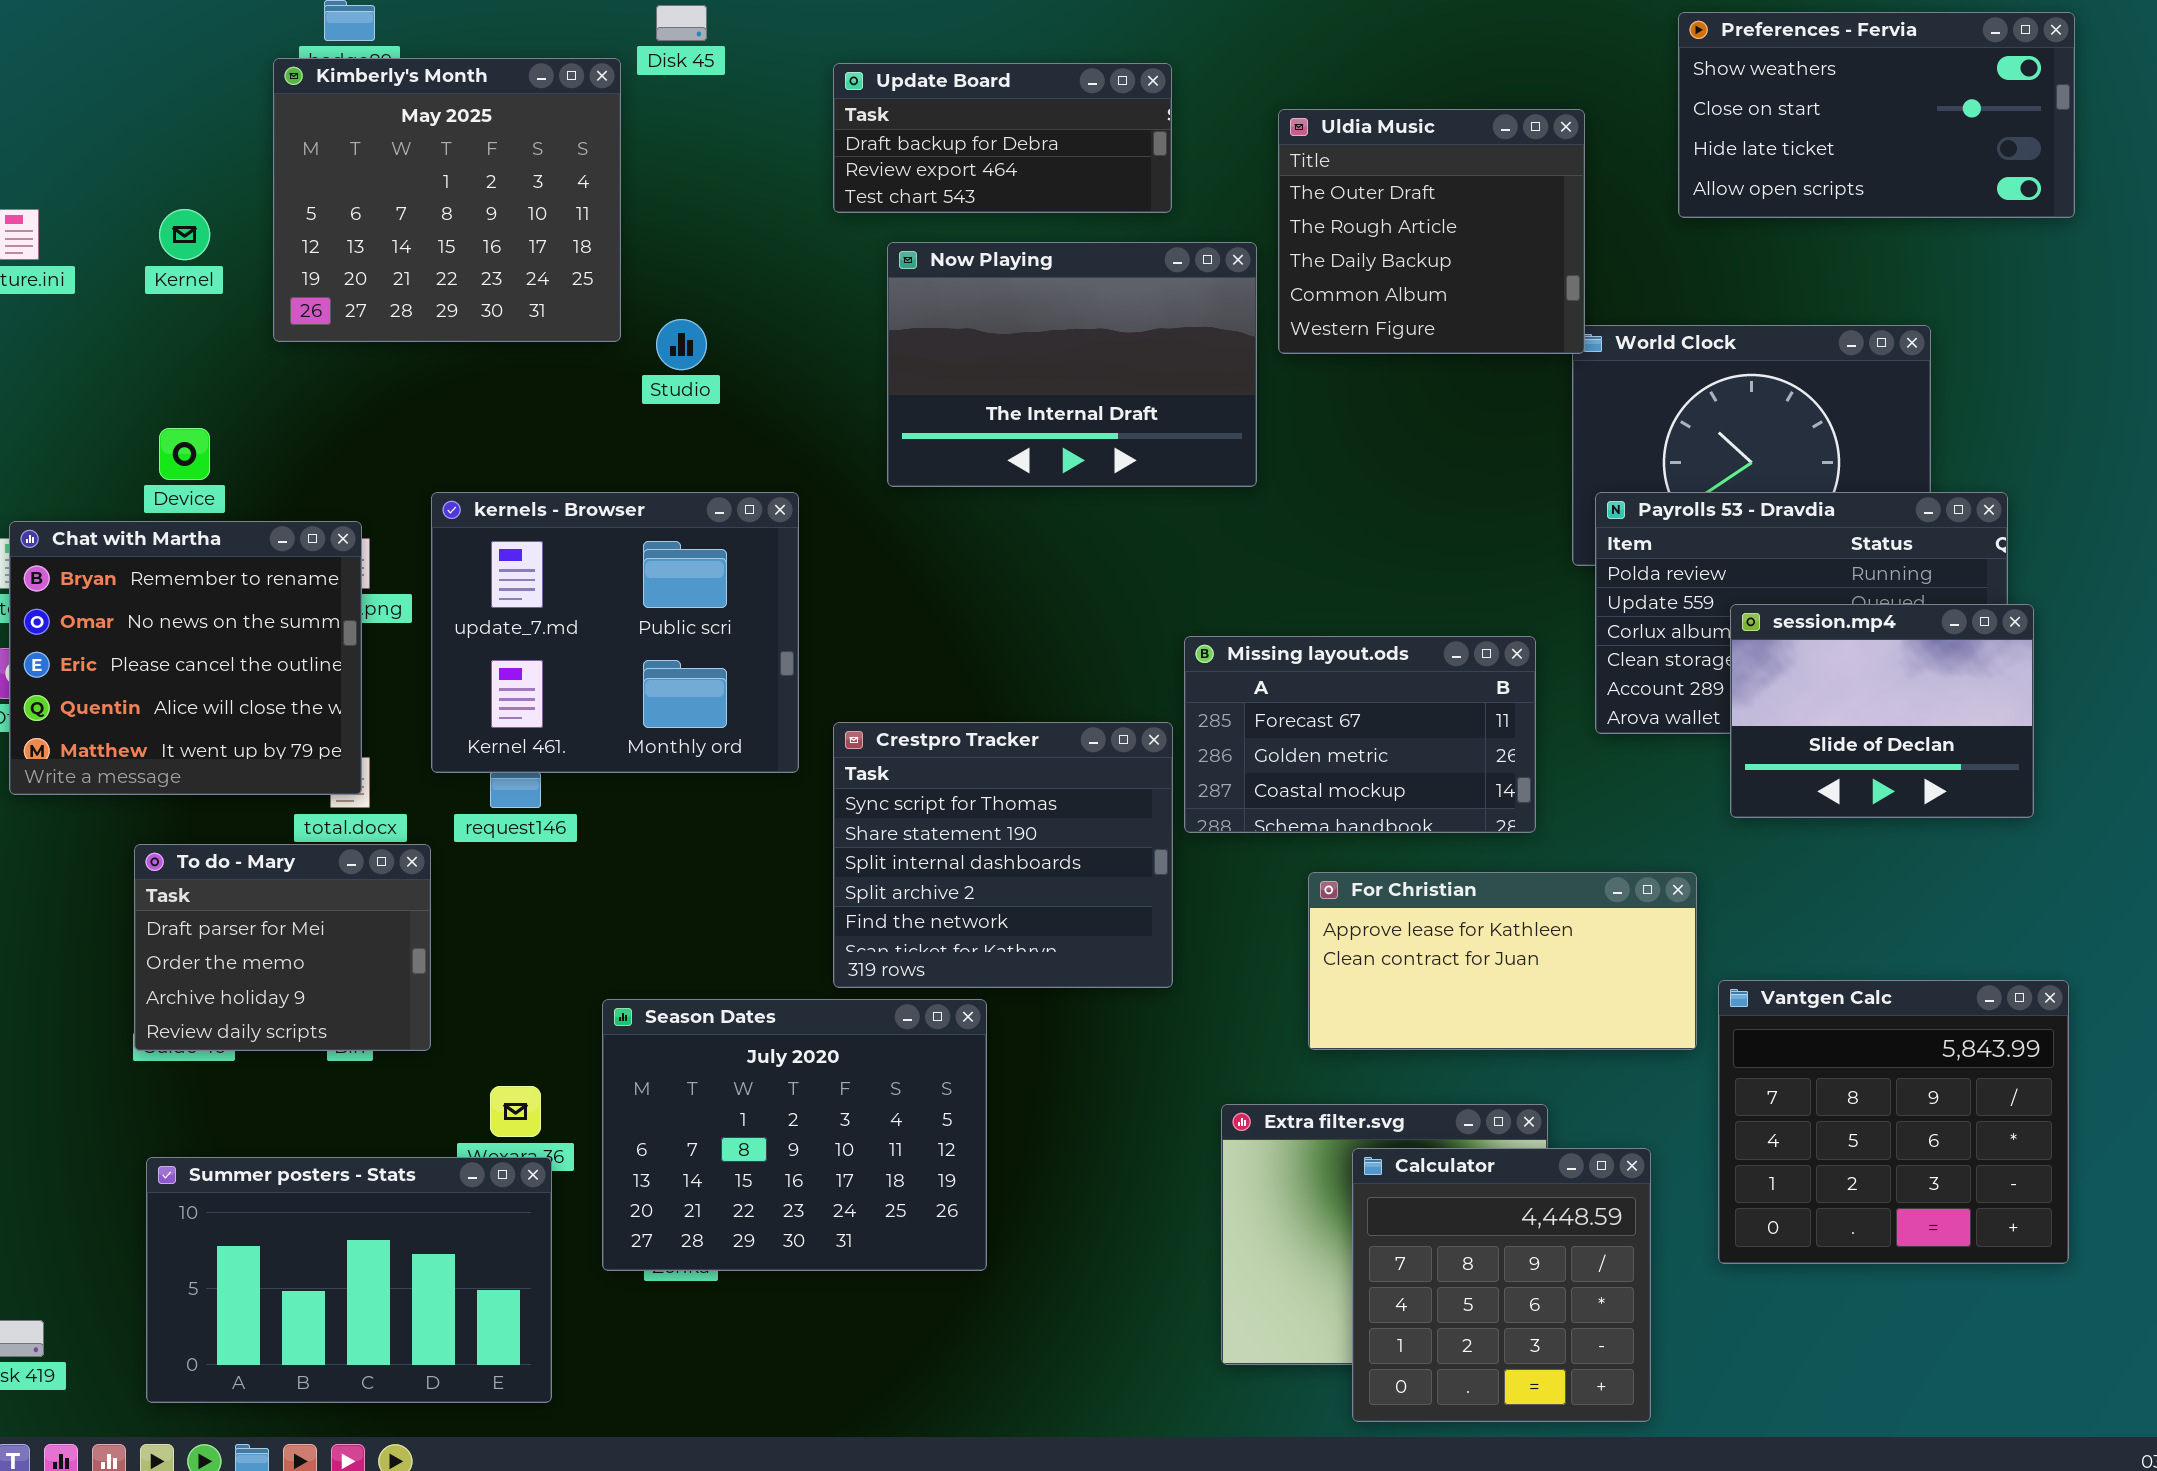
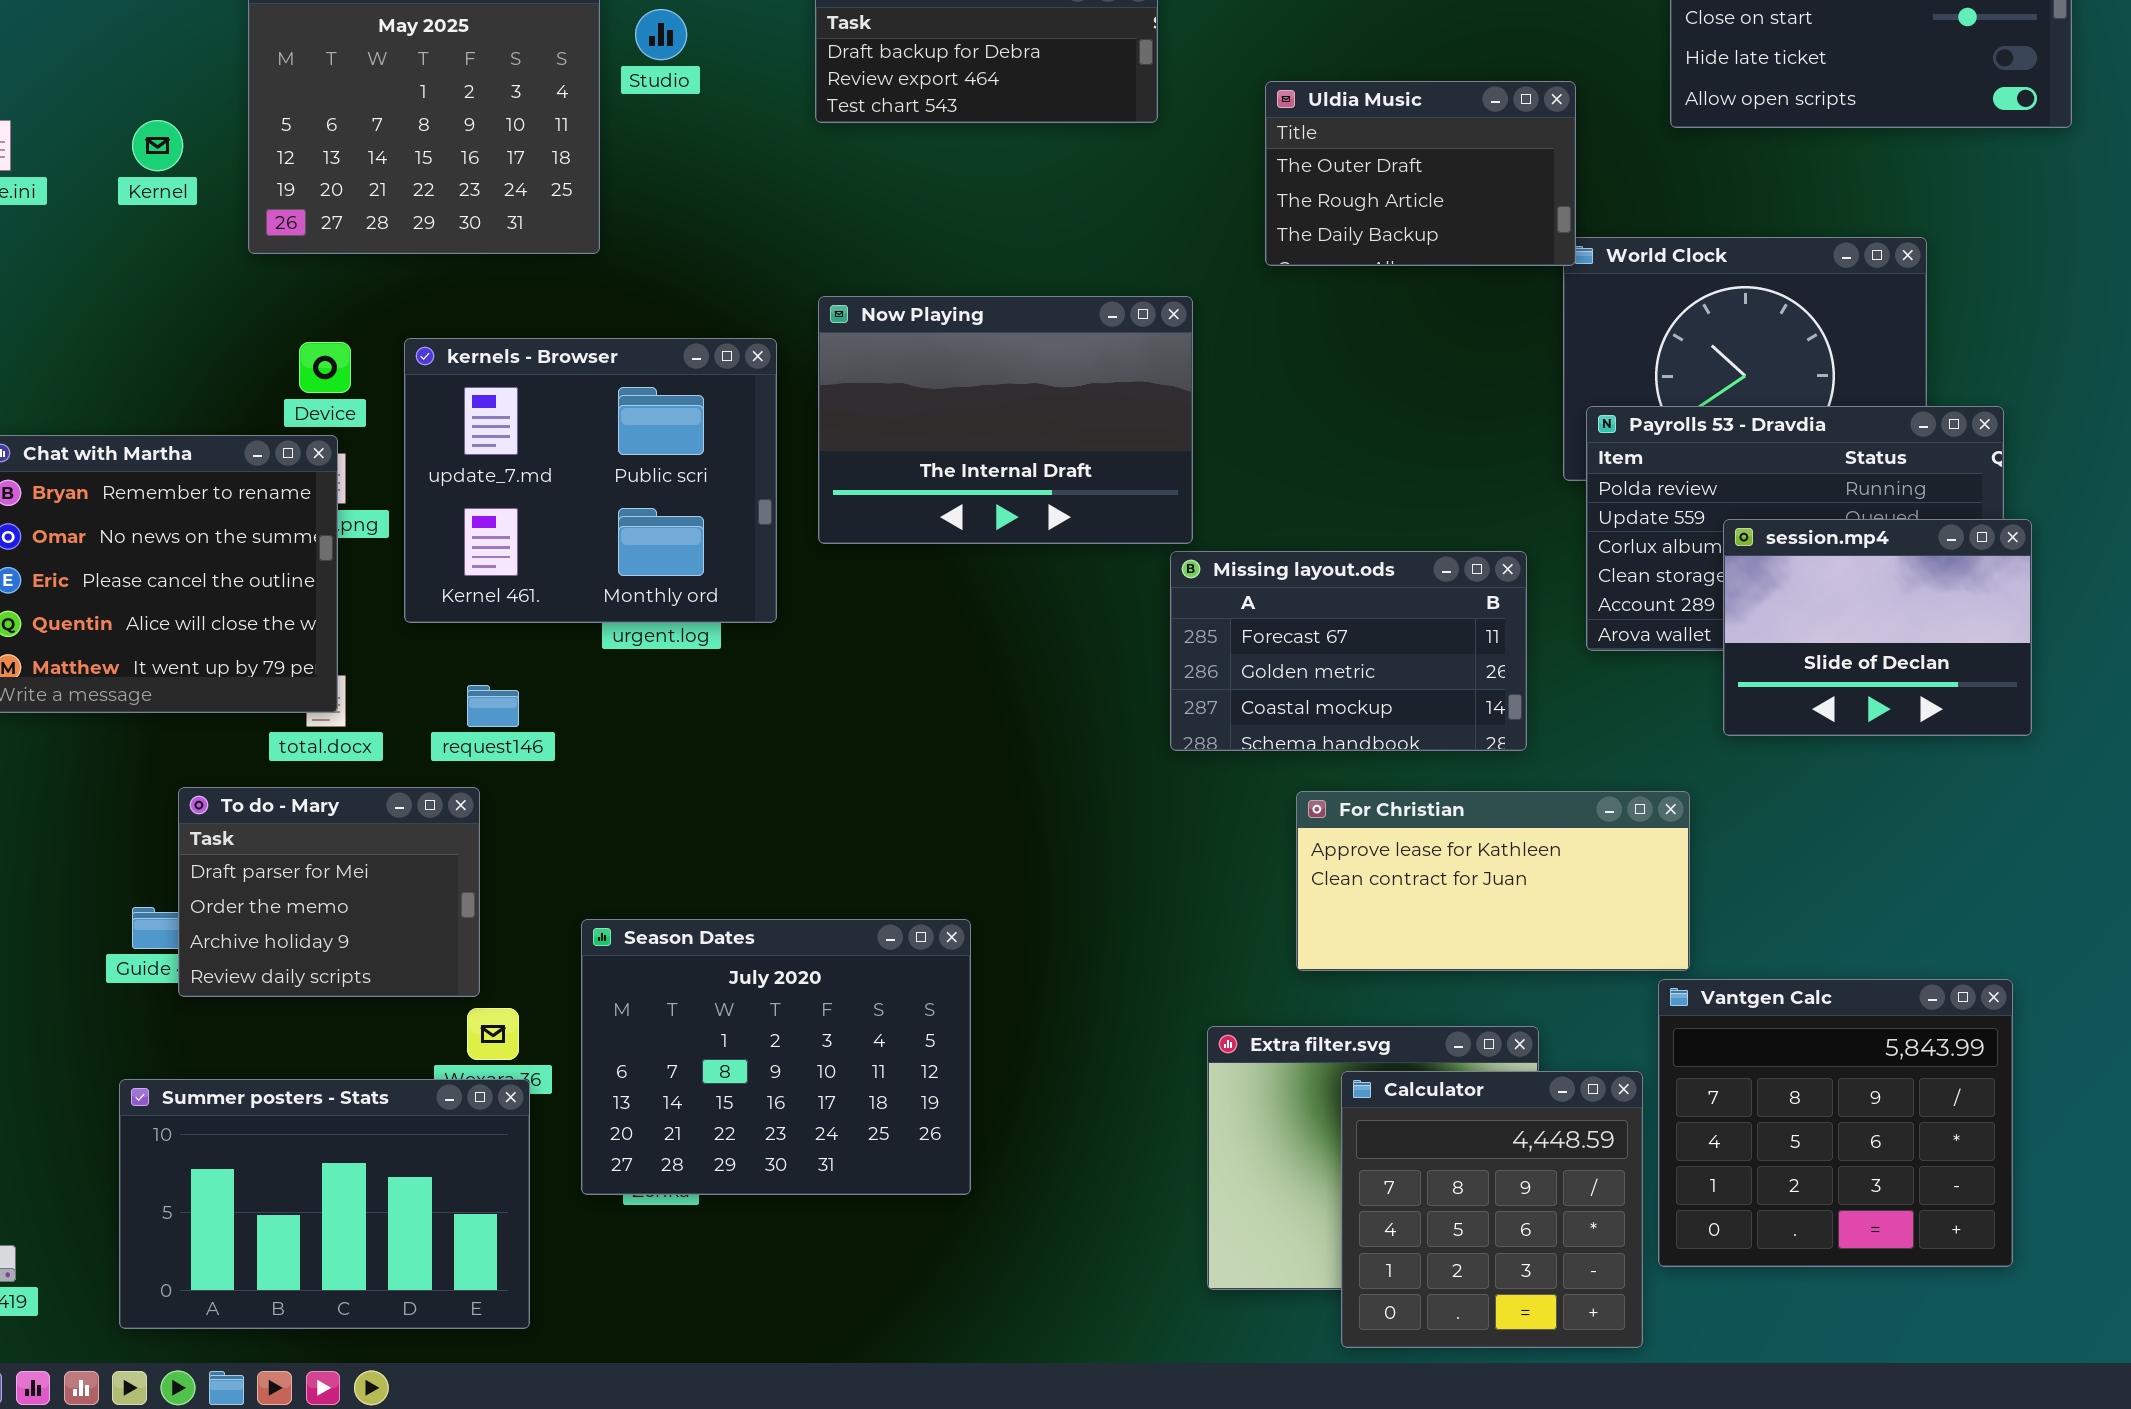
Uldia Music: [1278,109,1585,354] -> [1265,81,1576,266], resized
Now Playing: [887,242,1257,487] -> [818,296,1193,544], moved
Studio: [656,319,707,370] -> [635,9,687,60], moved
Device: [159,428,210,480] -> [299,342,351,393], moved
kernels - Browser: [431,492,799,773] -> [404,338,777,623], moved
Crestpro Tracker: [833,722,1173,988] -> none, closed
To do - Mary: [134,844,431,1051] -> [178,787,480,997], moved
Vantgen Calc: [1718,980,2069,1264] -> [1658,979,2013,1267], moved

